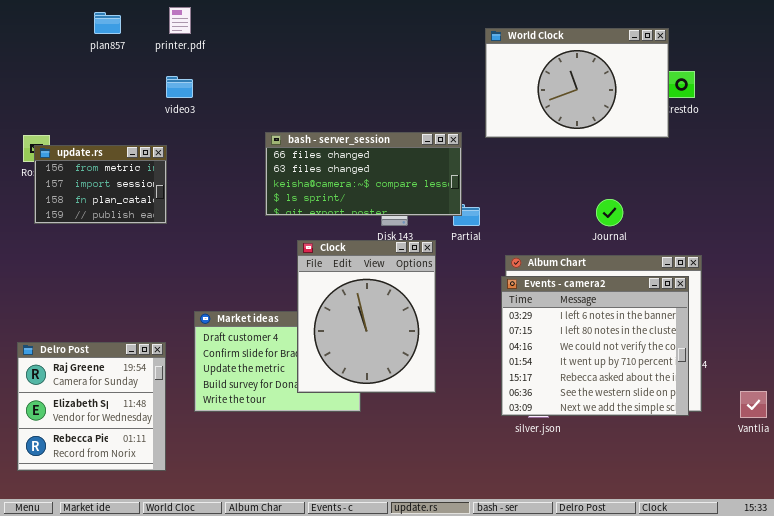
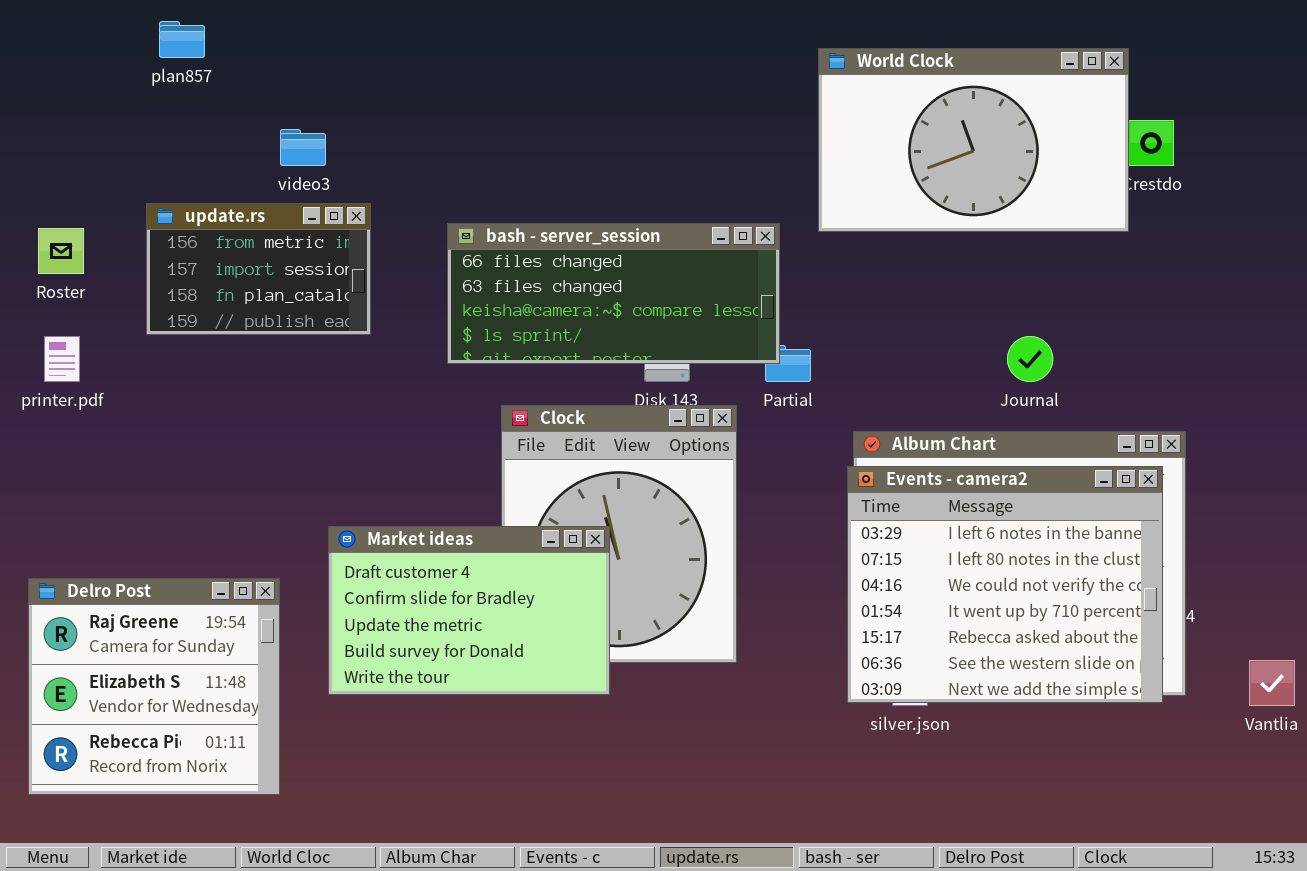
printer.pdf: [169,7,191,34] -> [44,336,80,382], moved
update.rs: [34,145,167,224] -> [146,203,371,335], moved
Market ideas: [194,311,361,412] -> [328,526,610,695], raised

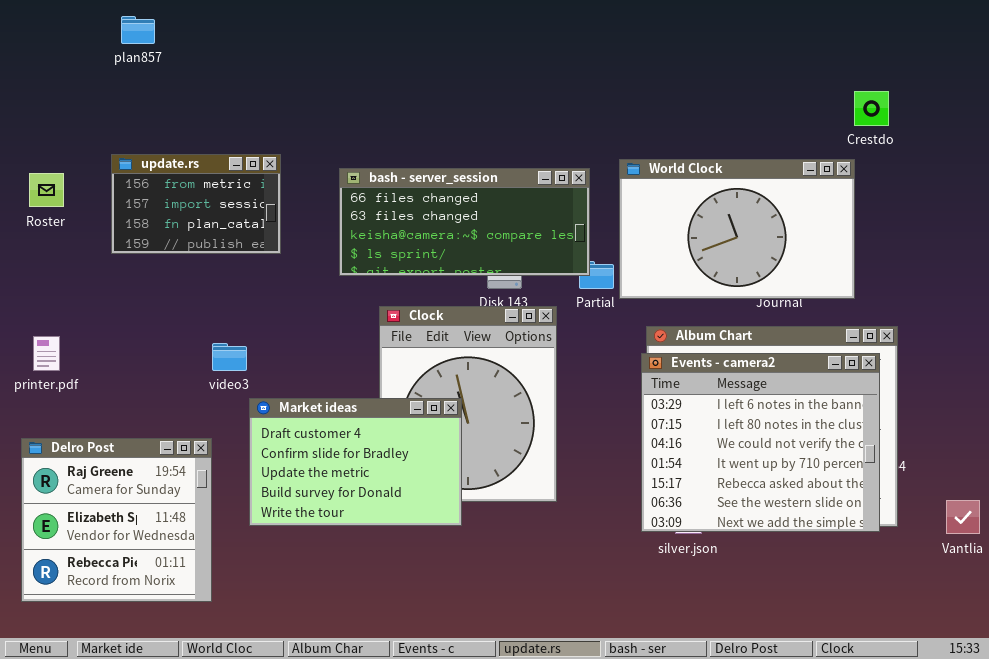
World Clock: [818,48,1129,232] -> [619,159,855,299], moved
video3: [280,129,326,166] -> [212,343,247,371], moved
printer.pdf: [44,336,80,382] -> [33,336,60,371], moved

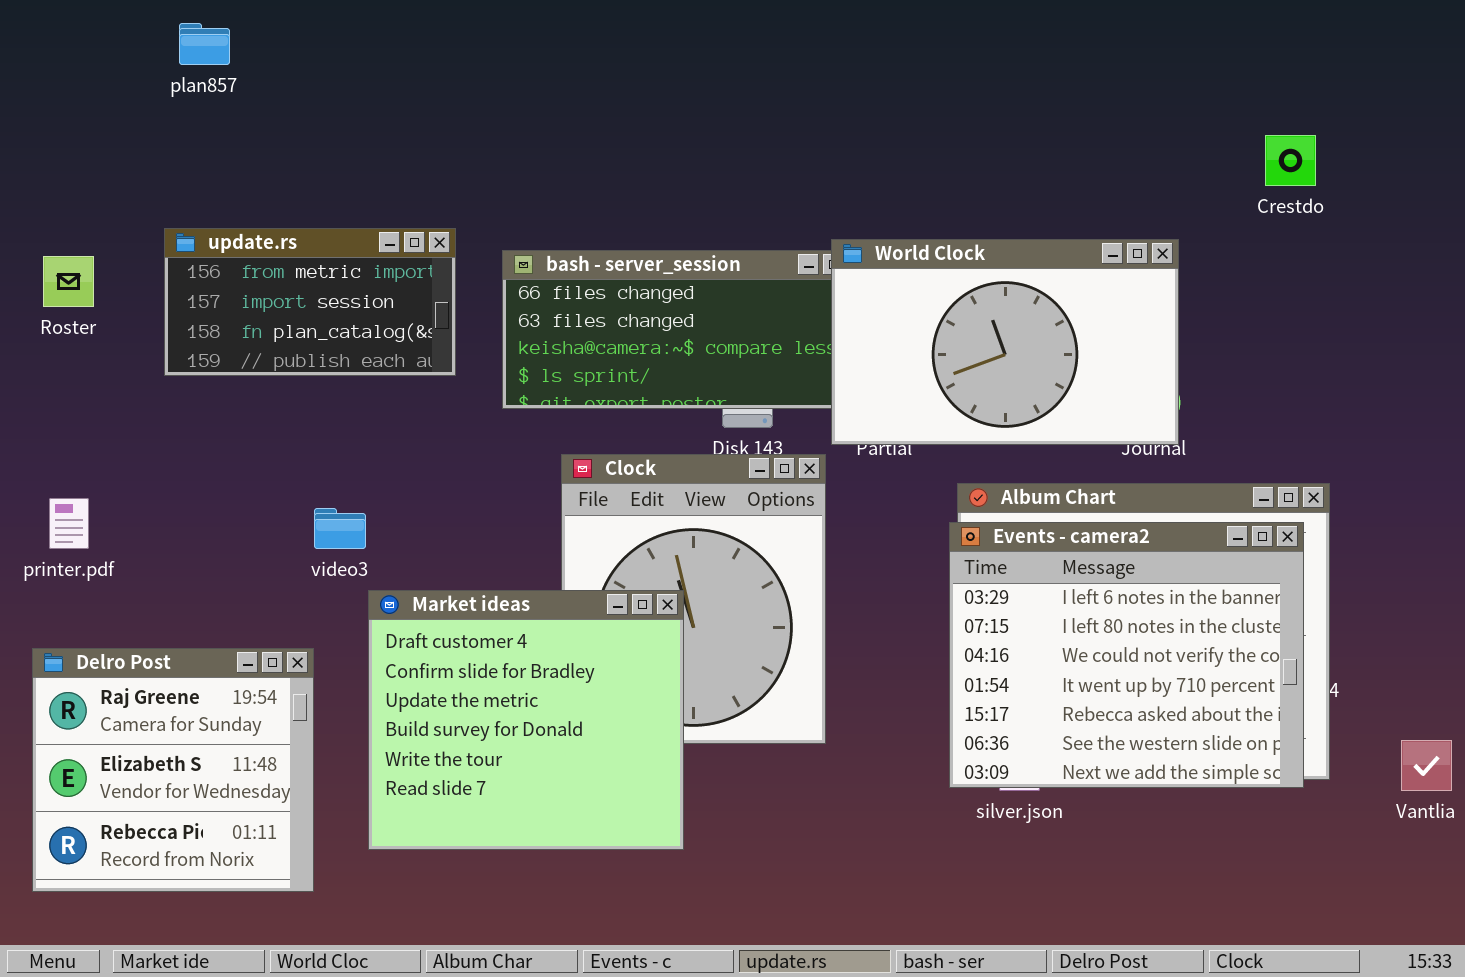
update.rs: [111,154,281,254] -> [164,228,456,376], resized
World Clock: [619,159,855,299] -> [831,239,1179,445], moved
Market ideas: [249,398,462,526] -> [368,590,684,850], resized

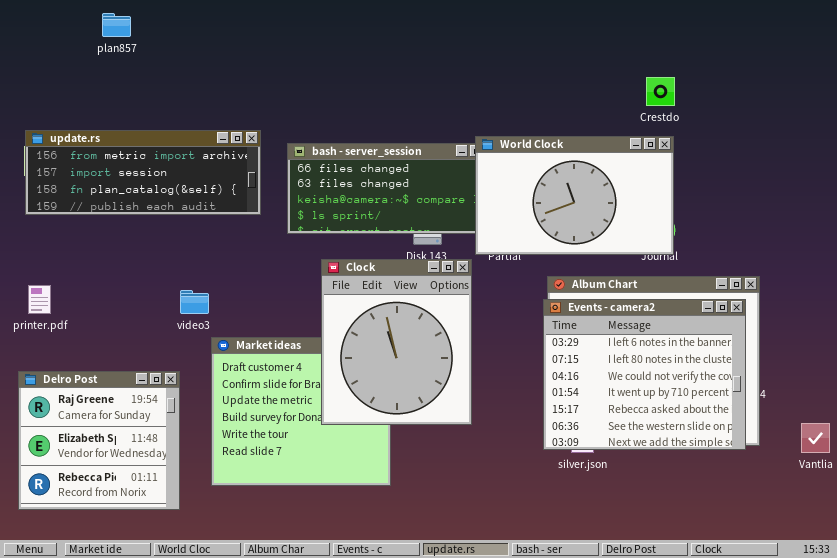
Crestdo: [1265,135,1316,186] -> [646,77,675,106], moved
update.rs: [164,228,456,376] -> [25,130,261,215], resized
Clock: [561,454,826,744] -> [321,259,472,425], raised

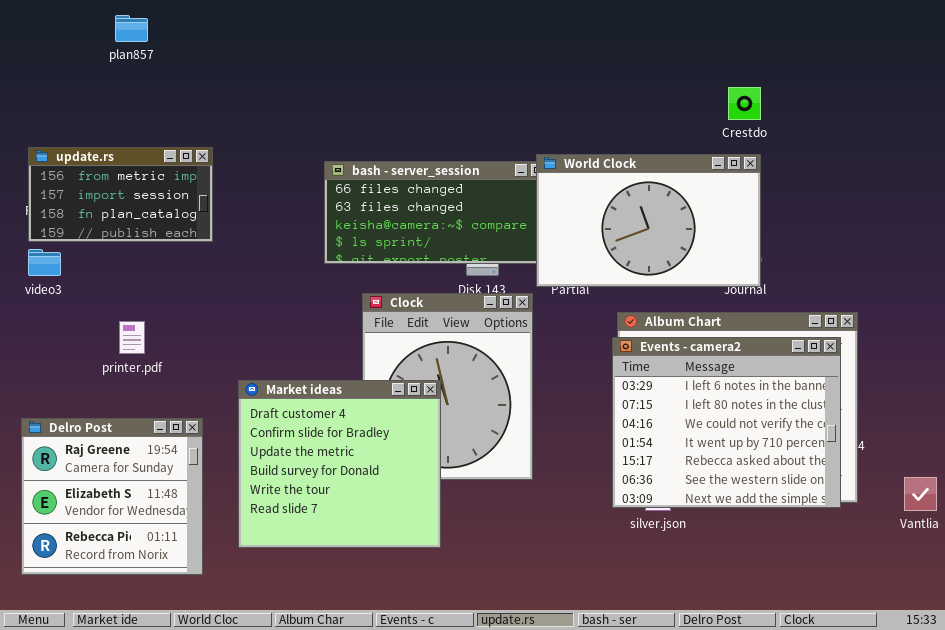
update.rs: [25,130,261,215] -> [28,147,213,242], resized
printer.pdf: [28,285,51,314] -> [119,321,145,354], moved
video3: [180,290,209,314] -> [28,249,61,276], moved
Market ideas: [211,337,391,486] -> [238,380,441,548], raised

